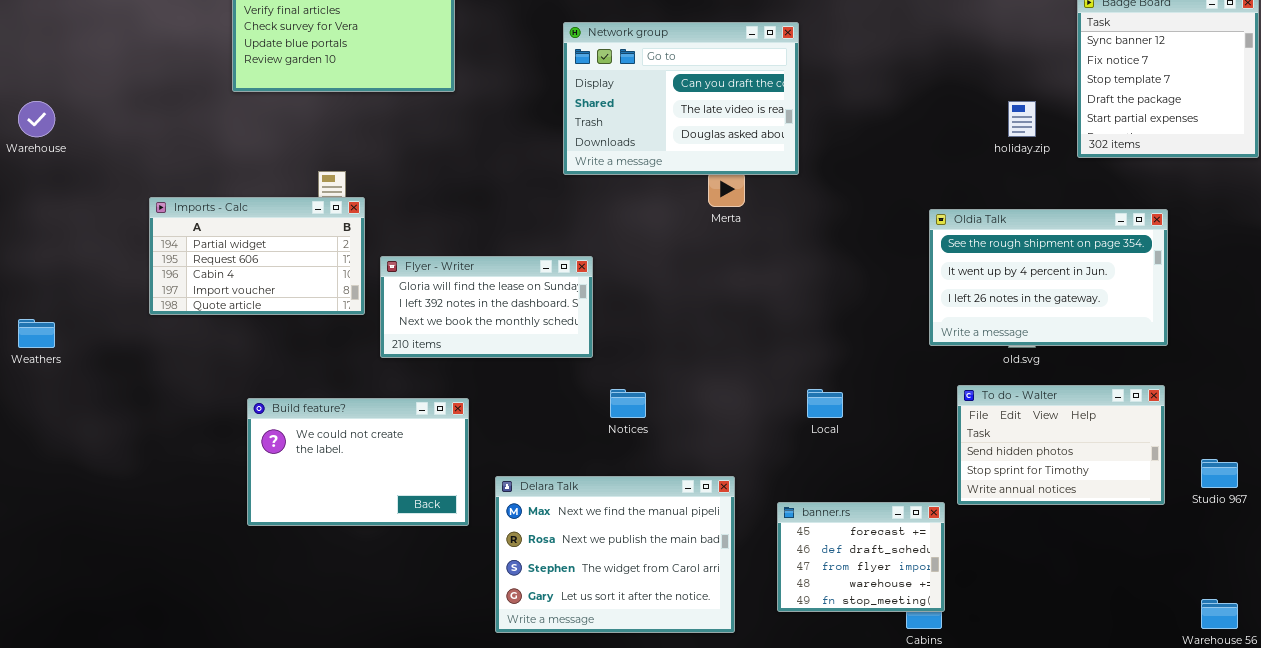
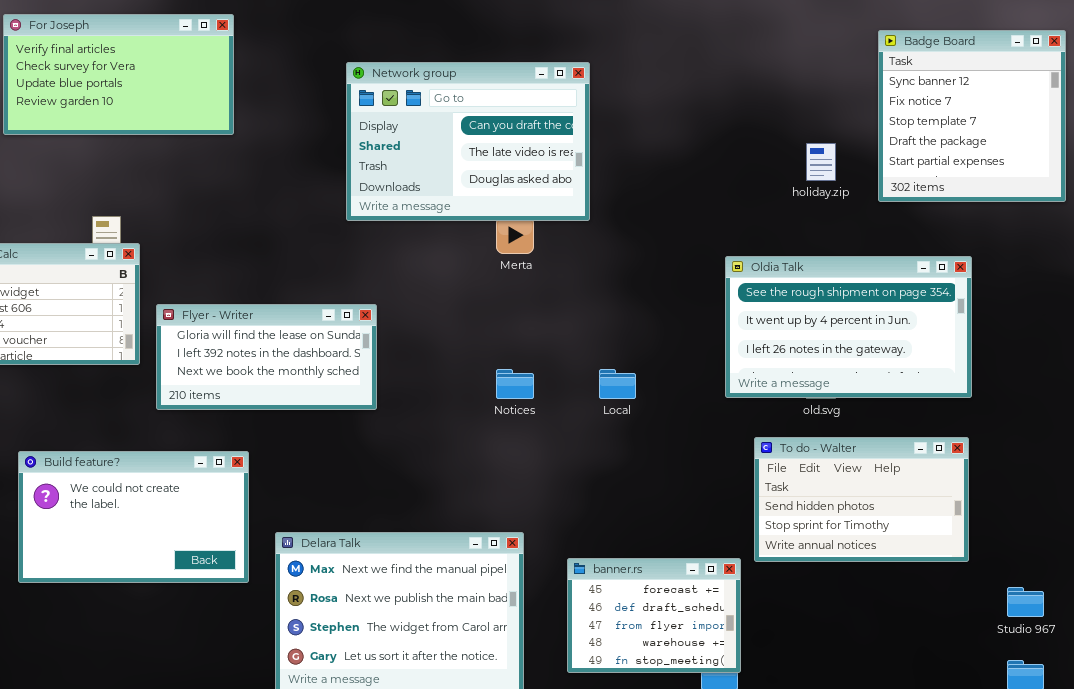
Notices: [610,389,646,418] -> [496,369,534,399], moved
Local: [807,389,843,418] -> [599,369,636,399], moved
Studio 967: [1201,459,1238,488] -> [1007,587,1044,617], moved

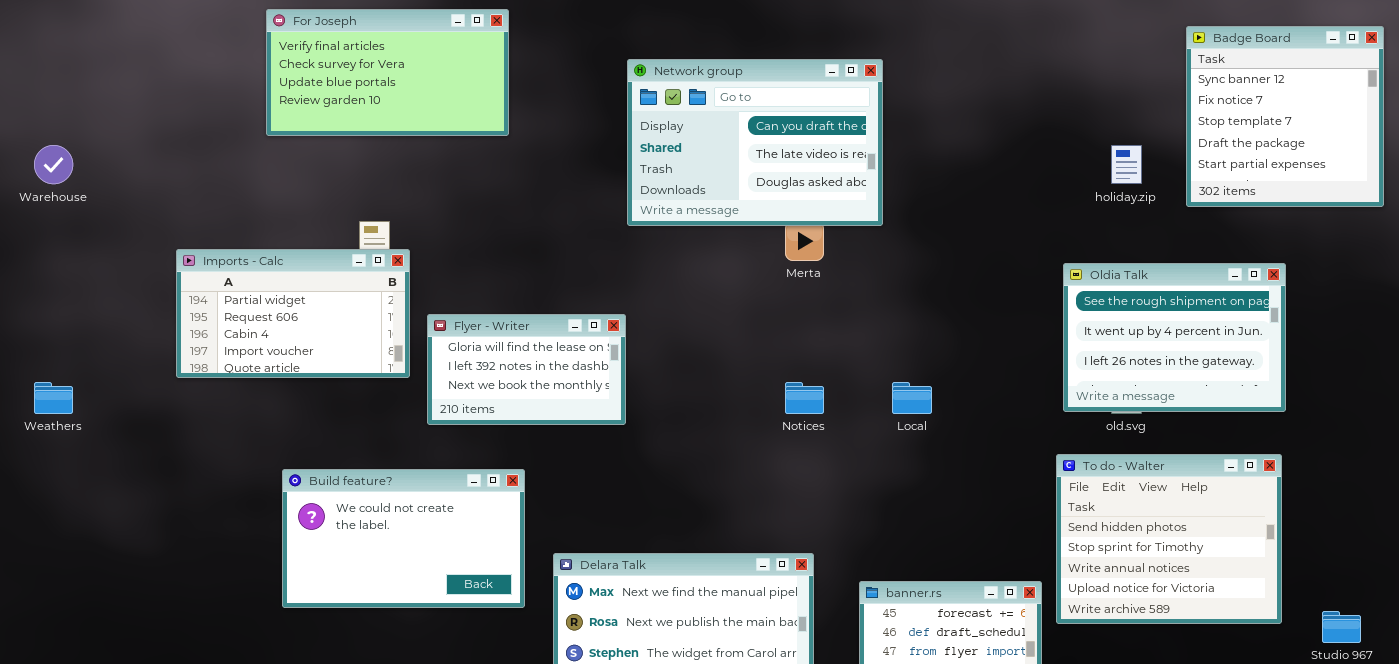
Oldia Talk: [725,256,972,398] -> [1063,263,1286,412], resized
Flyer - Writer: [156,304,377,410] -> [427,314,626,425], resized
To do - Walter: [754,437,969,562] -> [1056,454,1282,624], resized

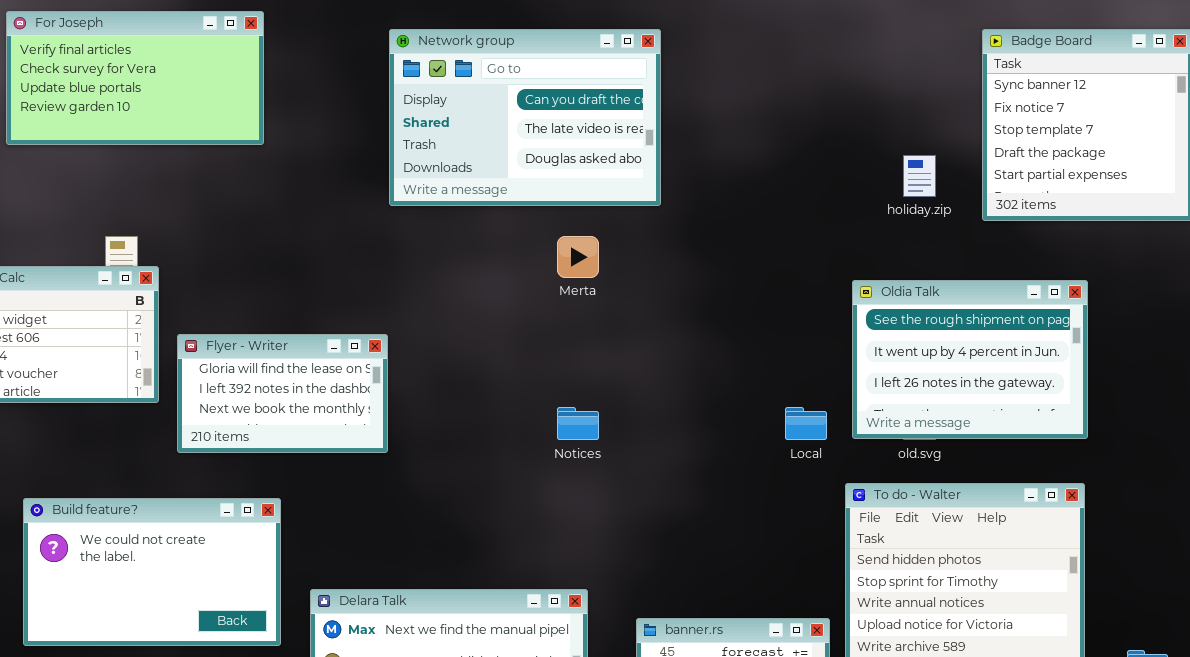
Network group: [627,59,883,226] -> [389,29,661,206], moved
Local: [892,382,932,414] -> [785,407,827,440], moved

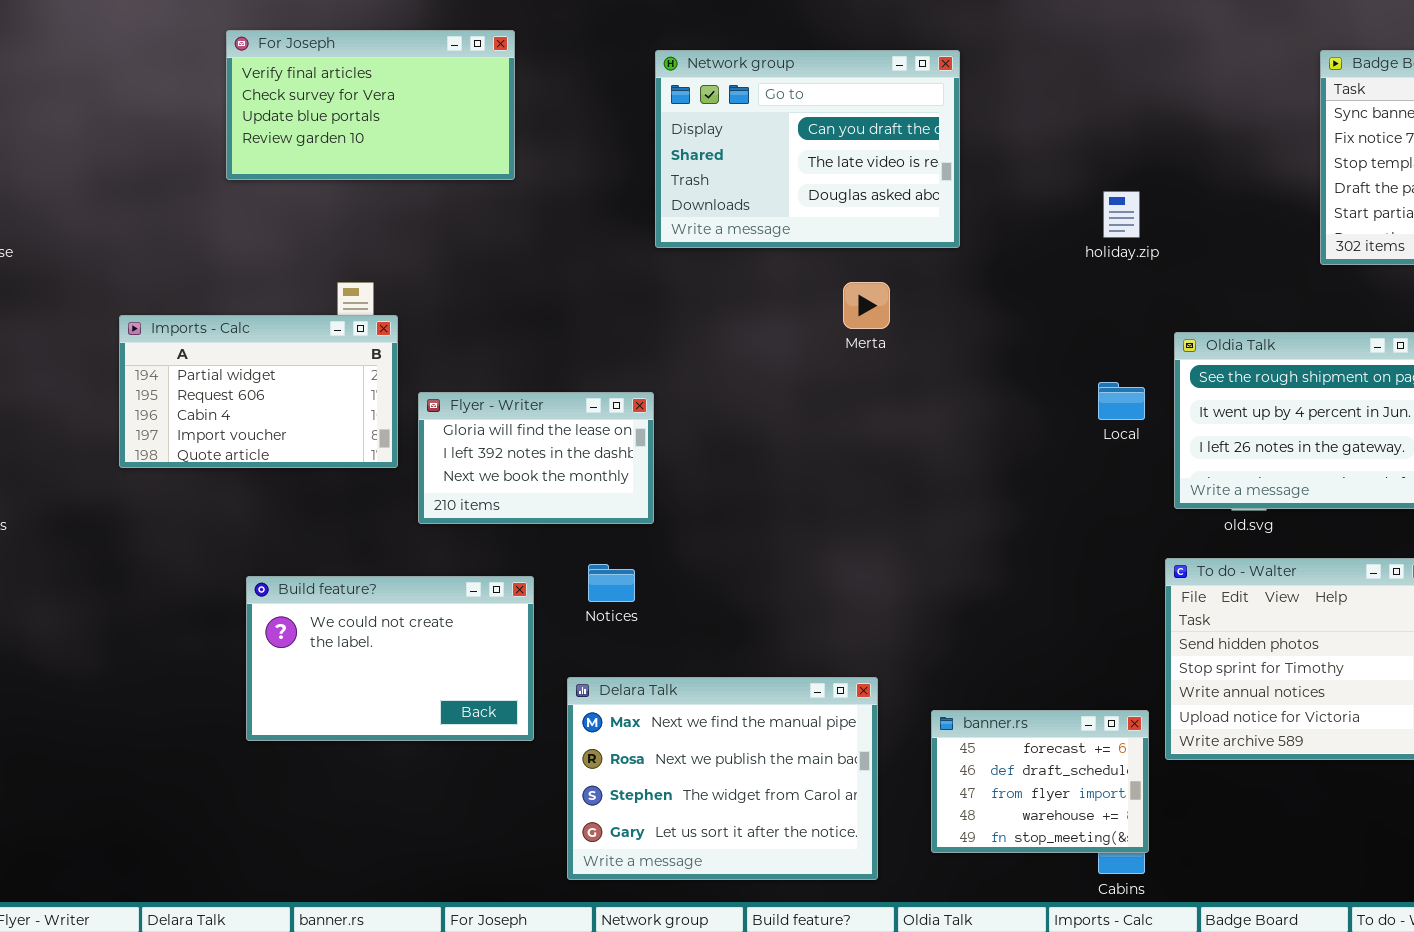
holiday.zip: [903,155,936,197] -> [1103,191,1140,238], moved
Notices: [557,407,599,440] -> [588,564,635,602], moved
Local: [785,407,827,440] -> [1098,382,1145,420], moved

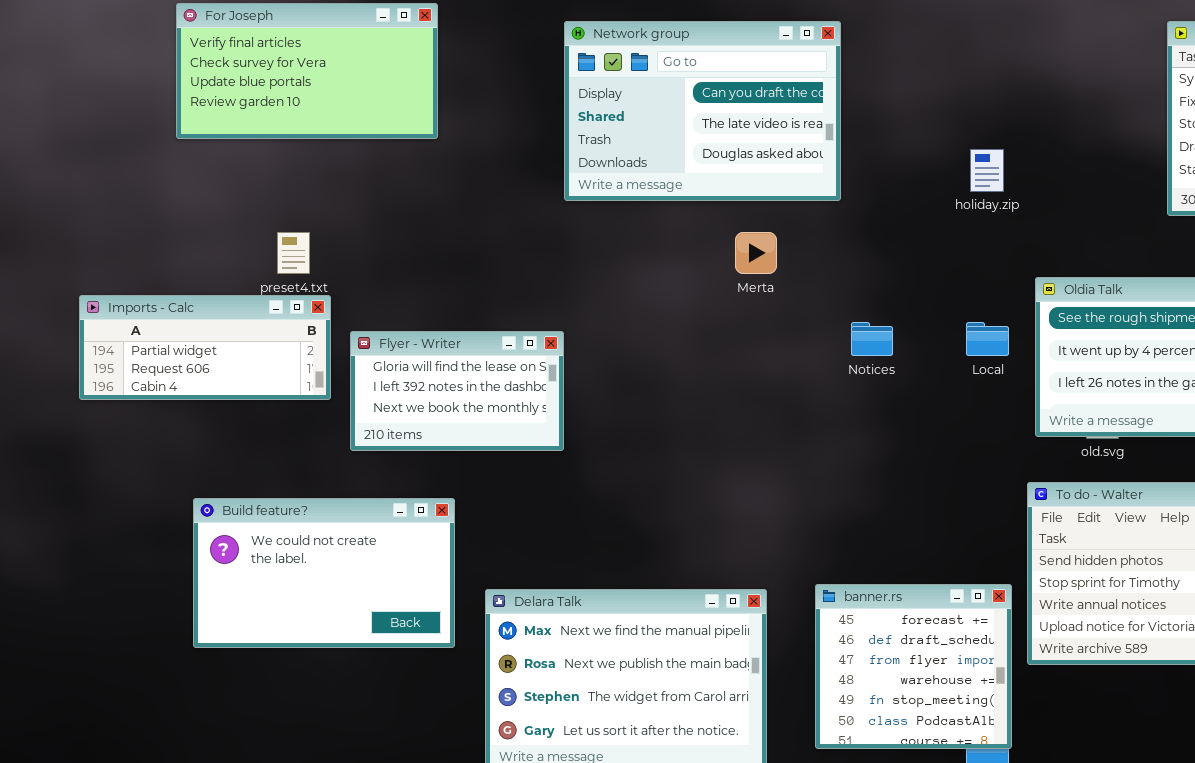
Imports - Calc: [119,315,398,468] -> [79,295,331,400], resized
Notices: [588,564,635,602] -> [851,322,893,356], moved
banner.rs: [931,710,1149,853] -> [815,584,1012,749], resized

